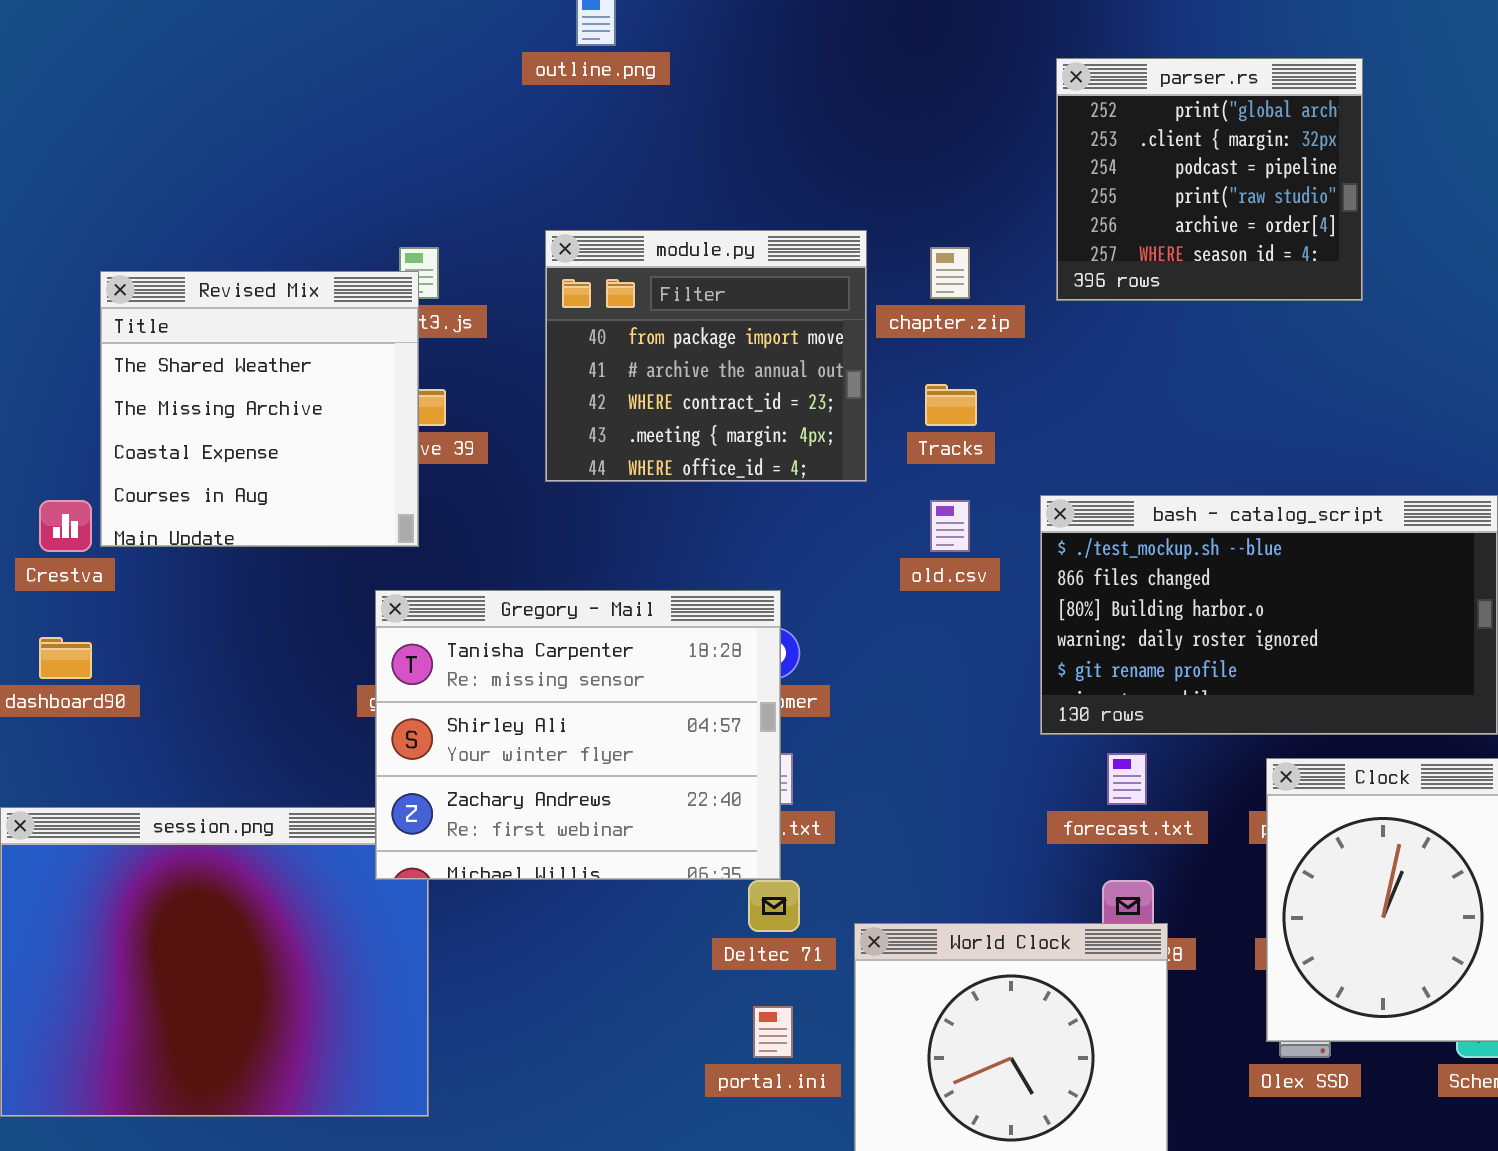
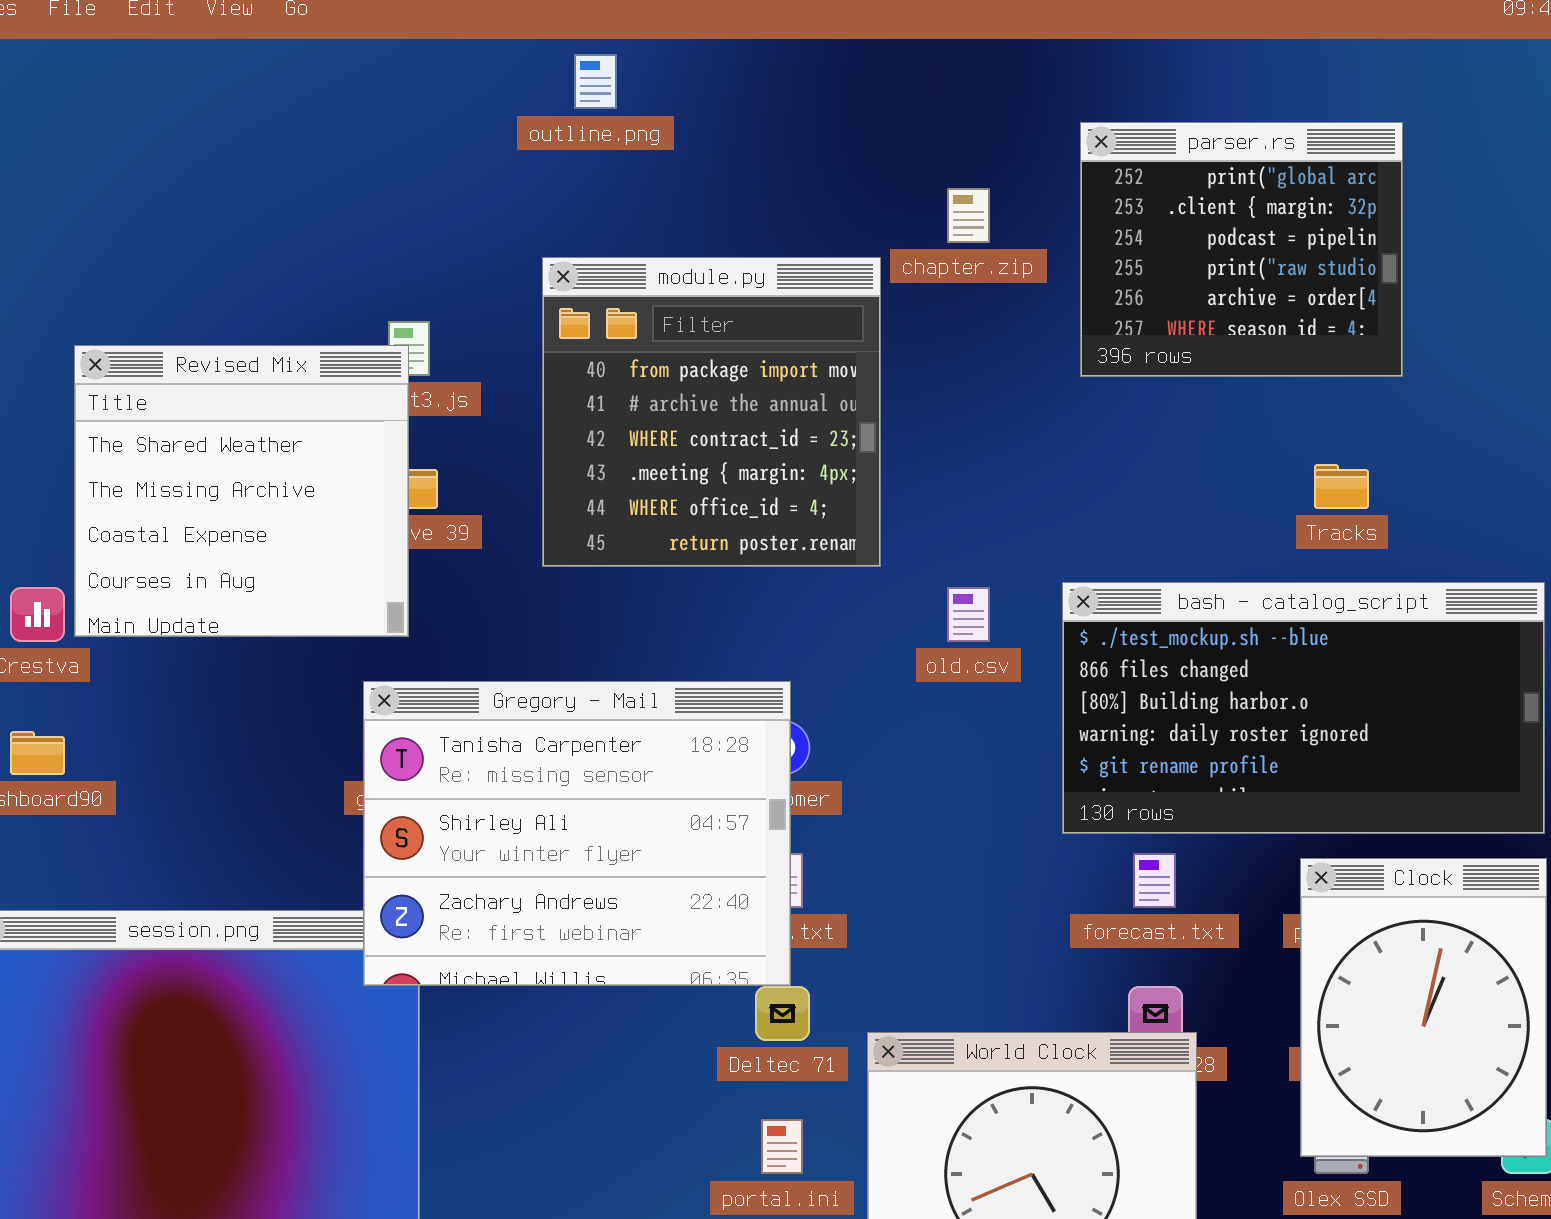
module.py: [545,230,867,482] -> [542,257,881,567], resized
chapter.zip: [930,247,970,299] -> [947,188,990,243], moved
Tracks: [925,384,977,426] -> [1314,464,1369,509], moved

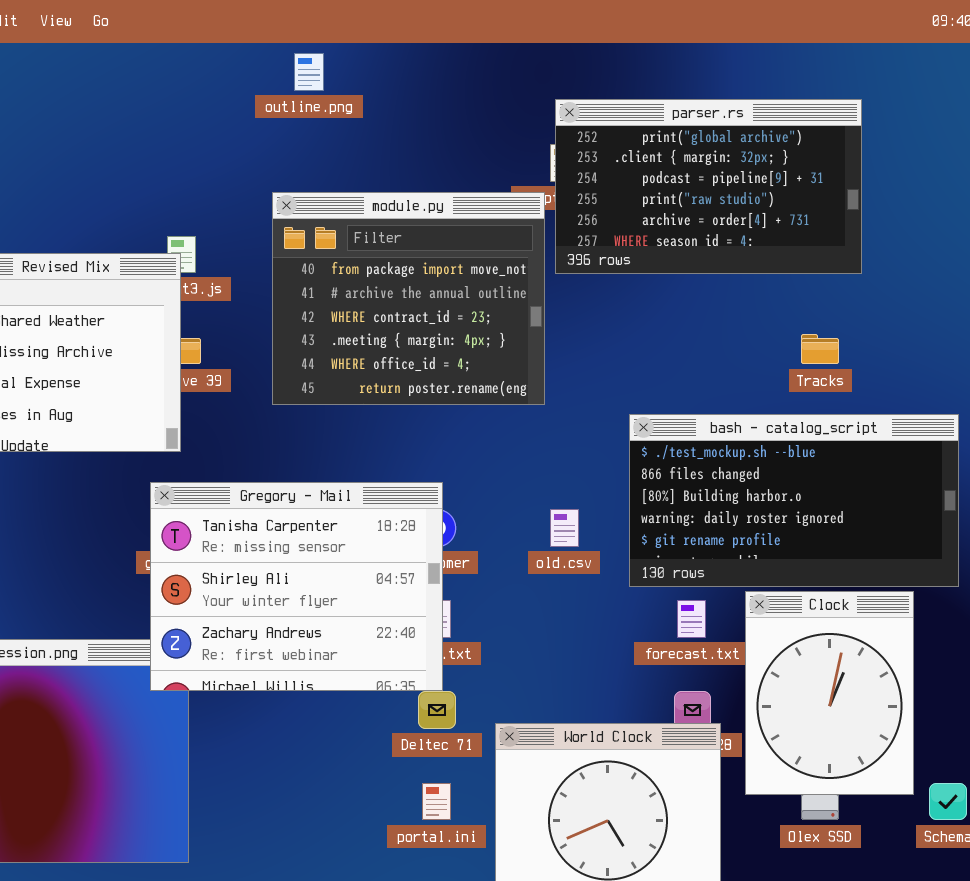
parser.rs: [1080,122,1403,377] -> [555,99,862,274], resized
module.py: [542,257,881,567] -> [272,192,545,405], resized
old.csv: [947,587,990,642] -> [550,509,579,547], moved
Clock: [1300,858,1547,1157] -> [745,591,914,795], moved

